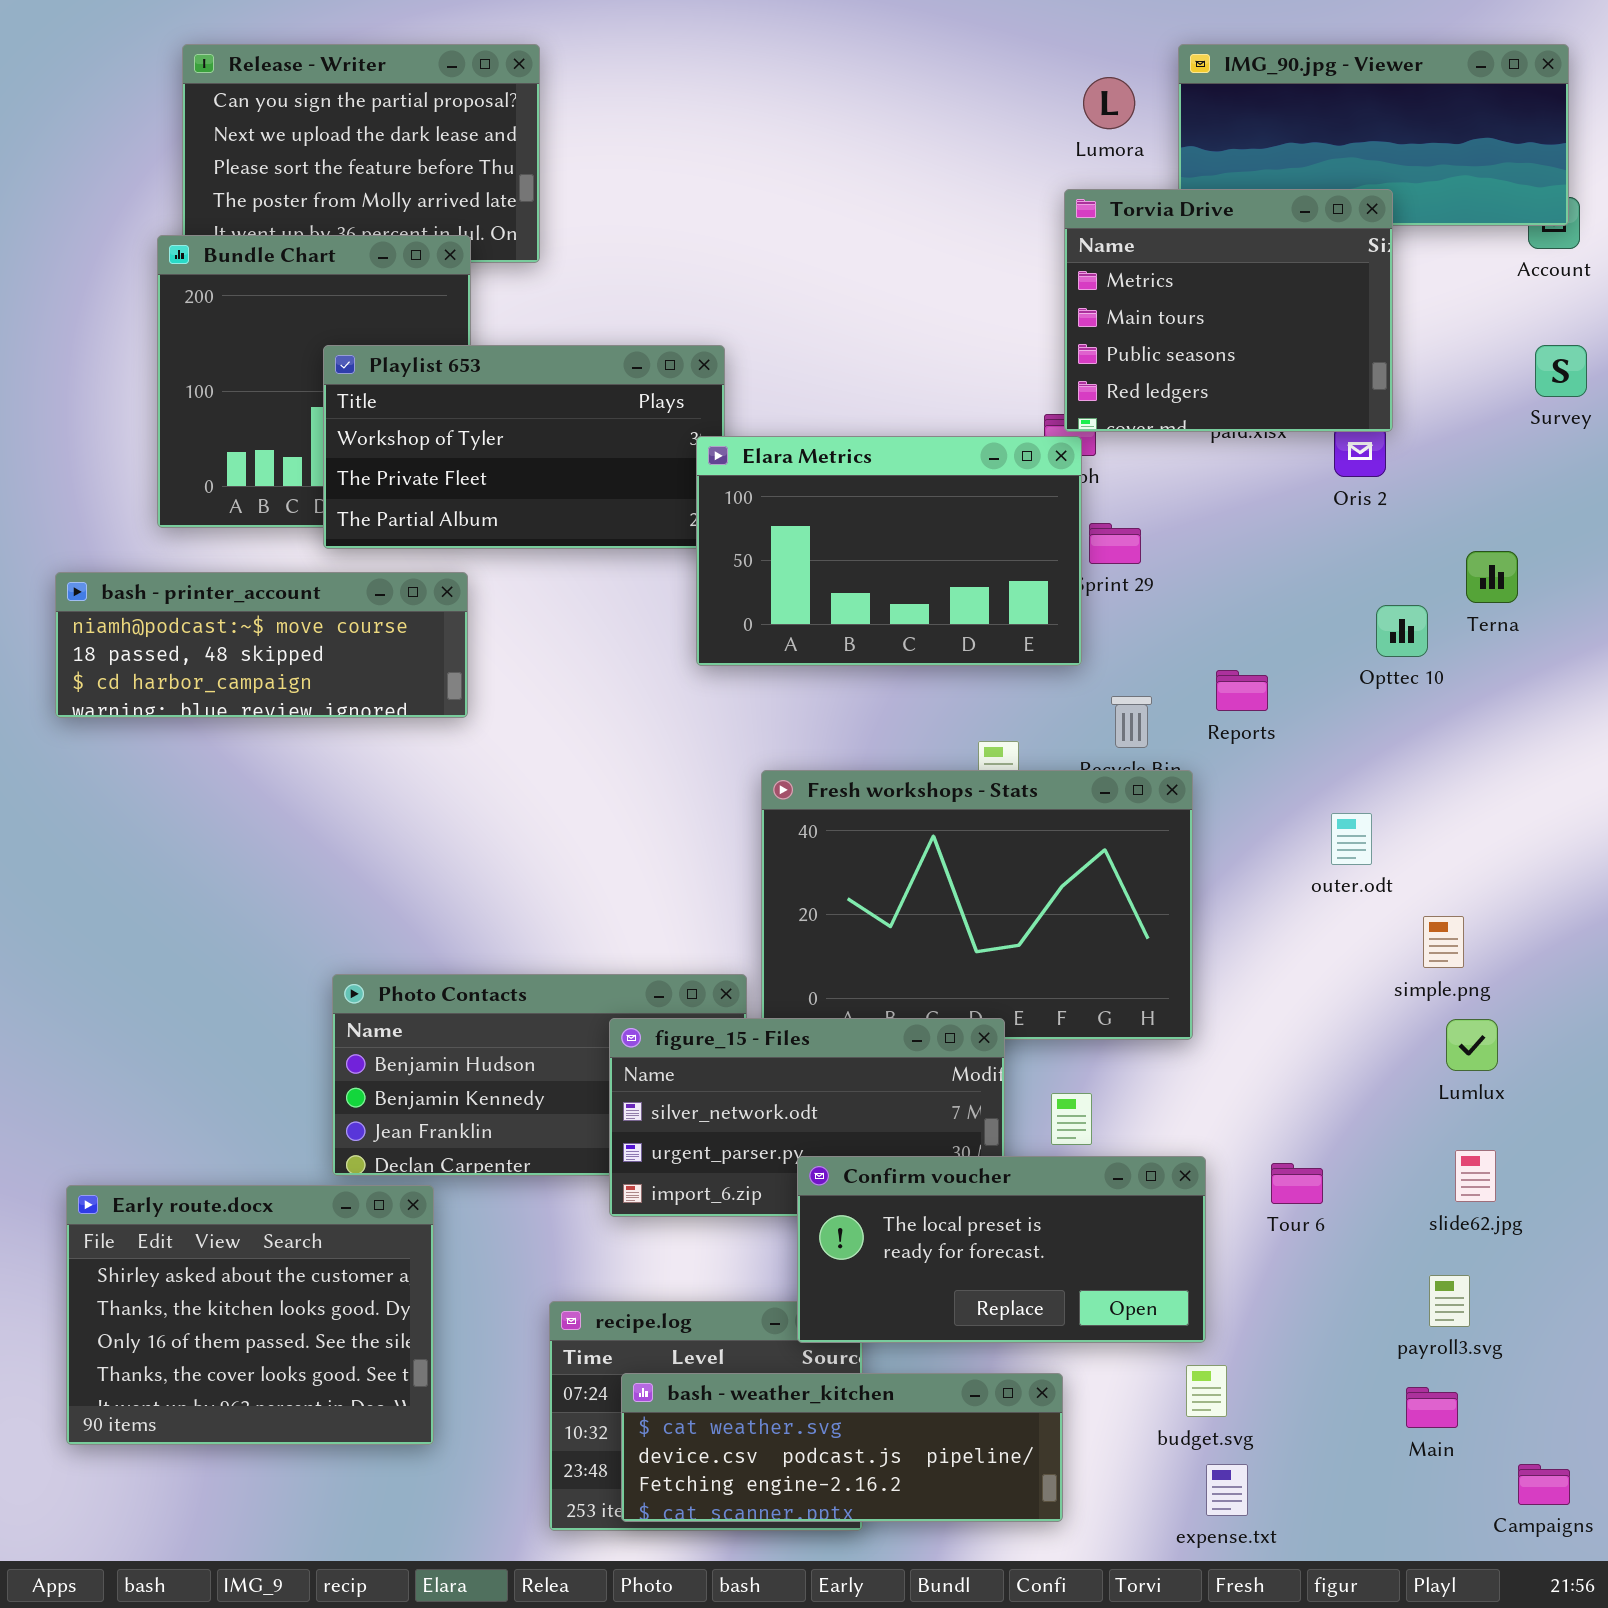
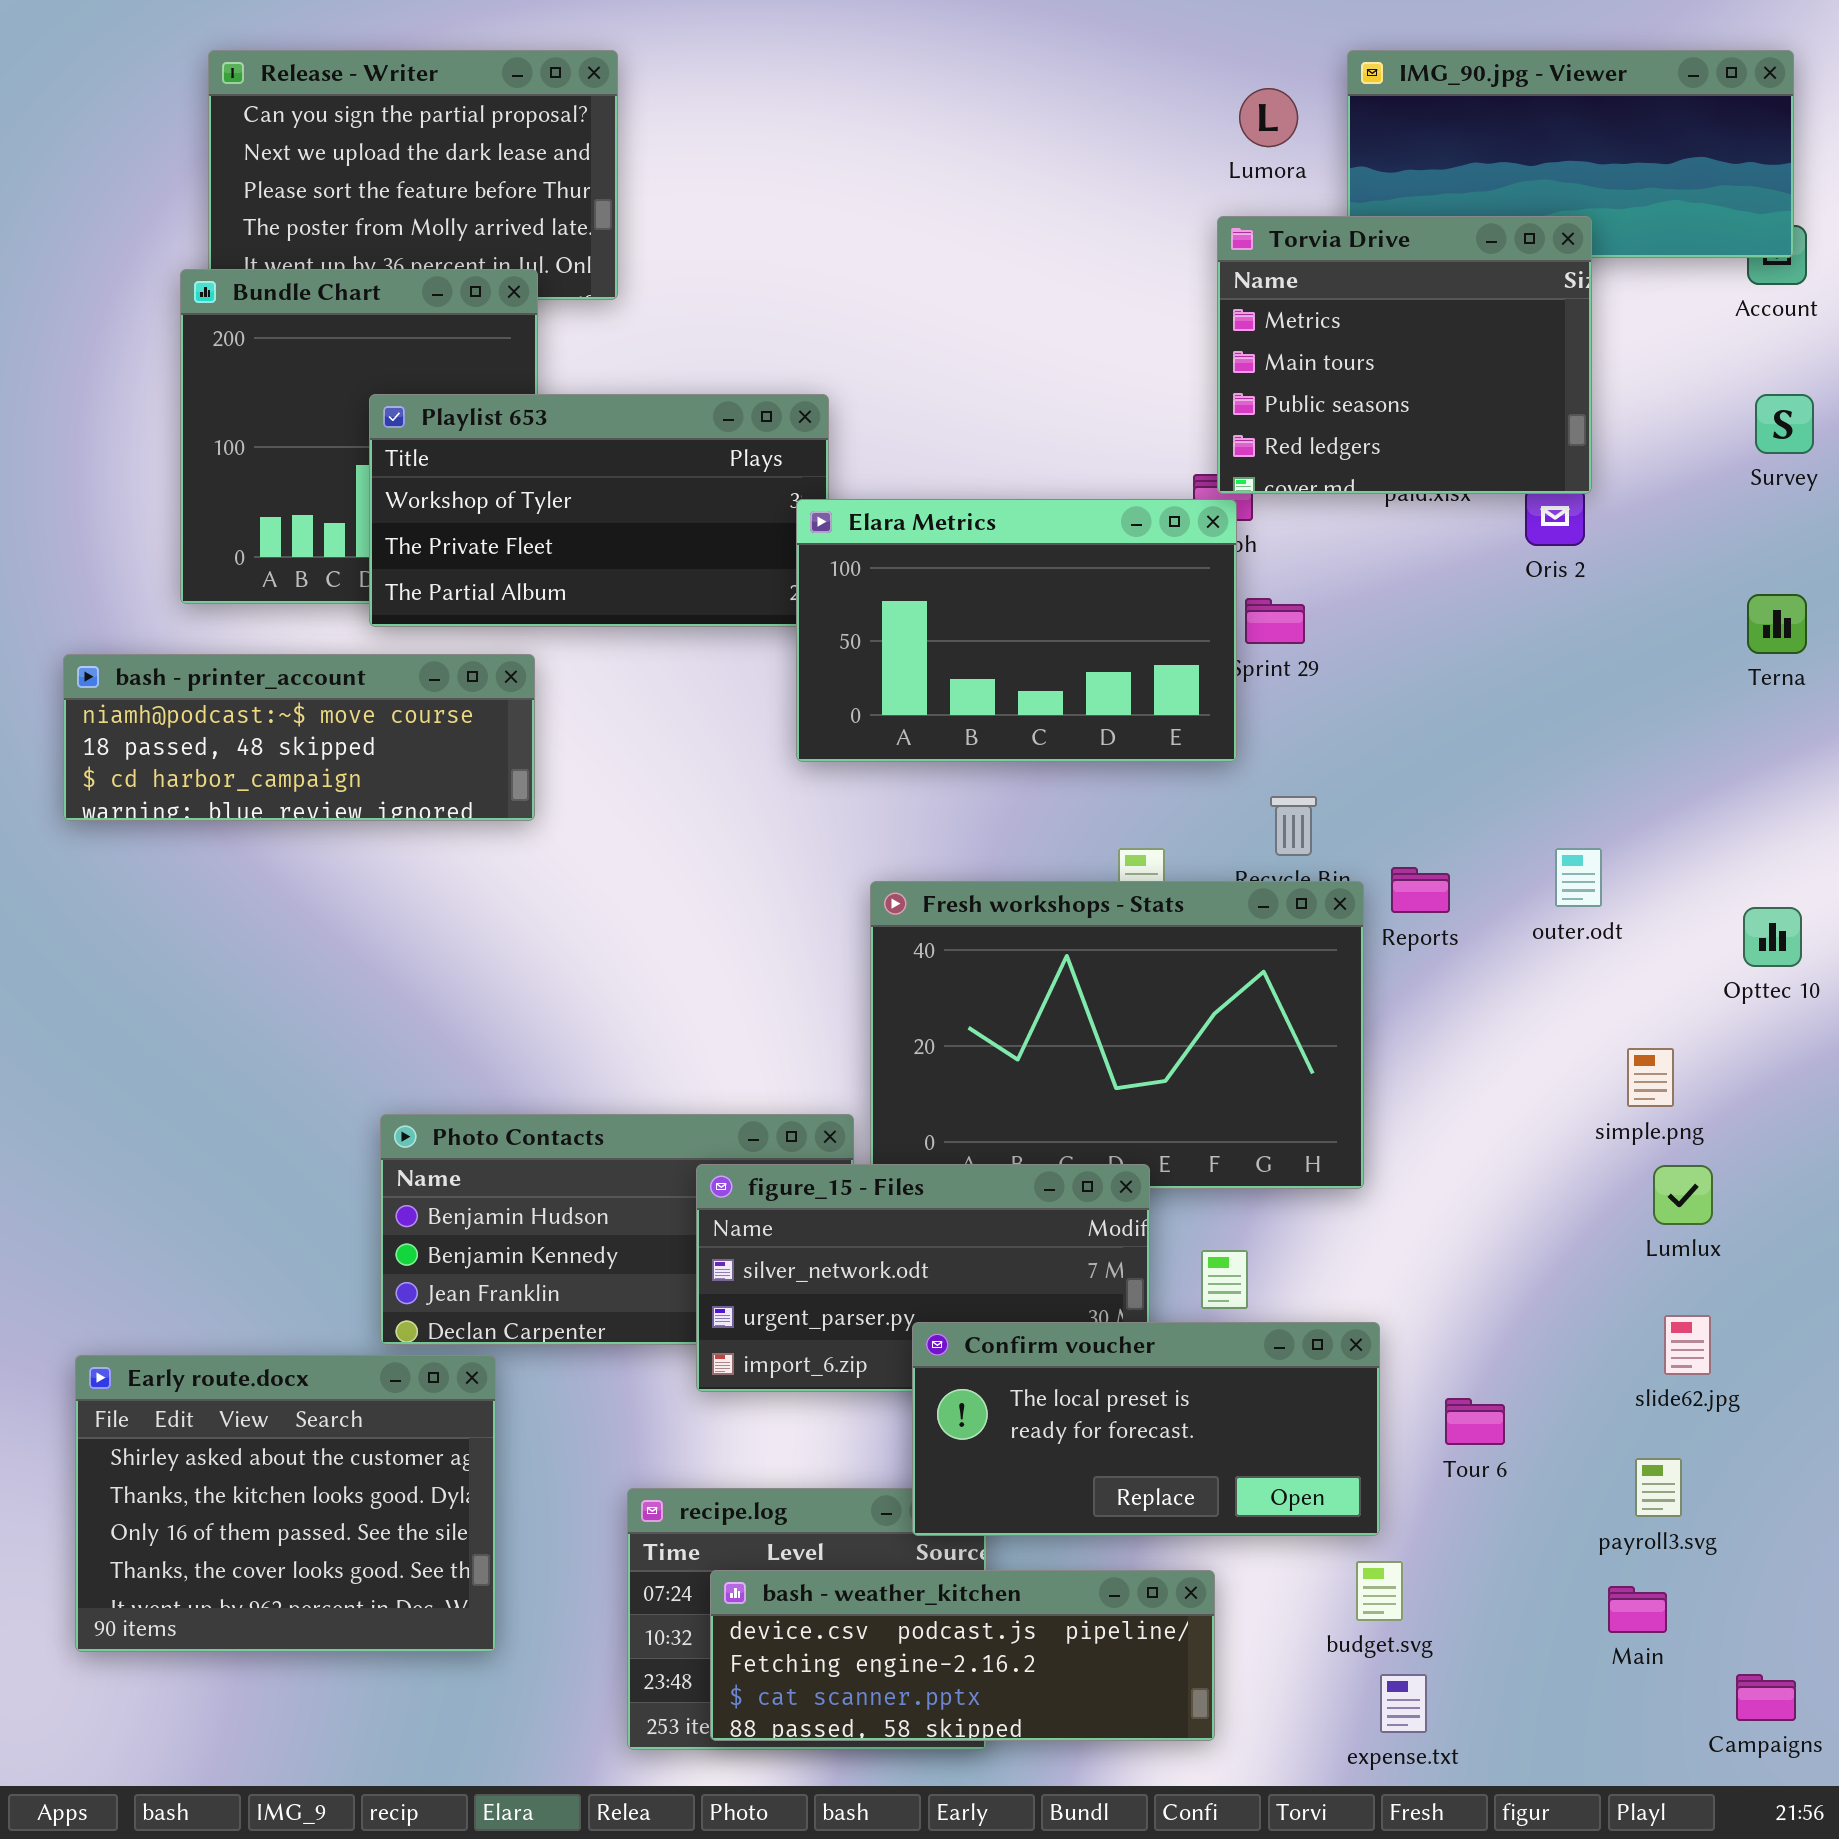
Terna: [1466,551,1518,603] -> [1747,594,1807,654], moved
Opttec 10: [1376,605,1428,657] -> [1743,907,1802,967], moved
Reports: [1216,670,1268,711] -> [1391,867,1450,913], moved
outer.odt: [1331,813,1372,865] -> [1555,848,1602,907], moved
Tour 6: [1271,1163,1323,1204] -> [1445,1398,1505,1445], moved
bash - weather_kitchen: [621,1373,1063,1522] -> [710,1570,1215,1741], scrolled down 1 row

